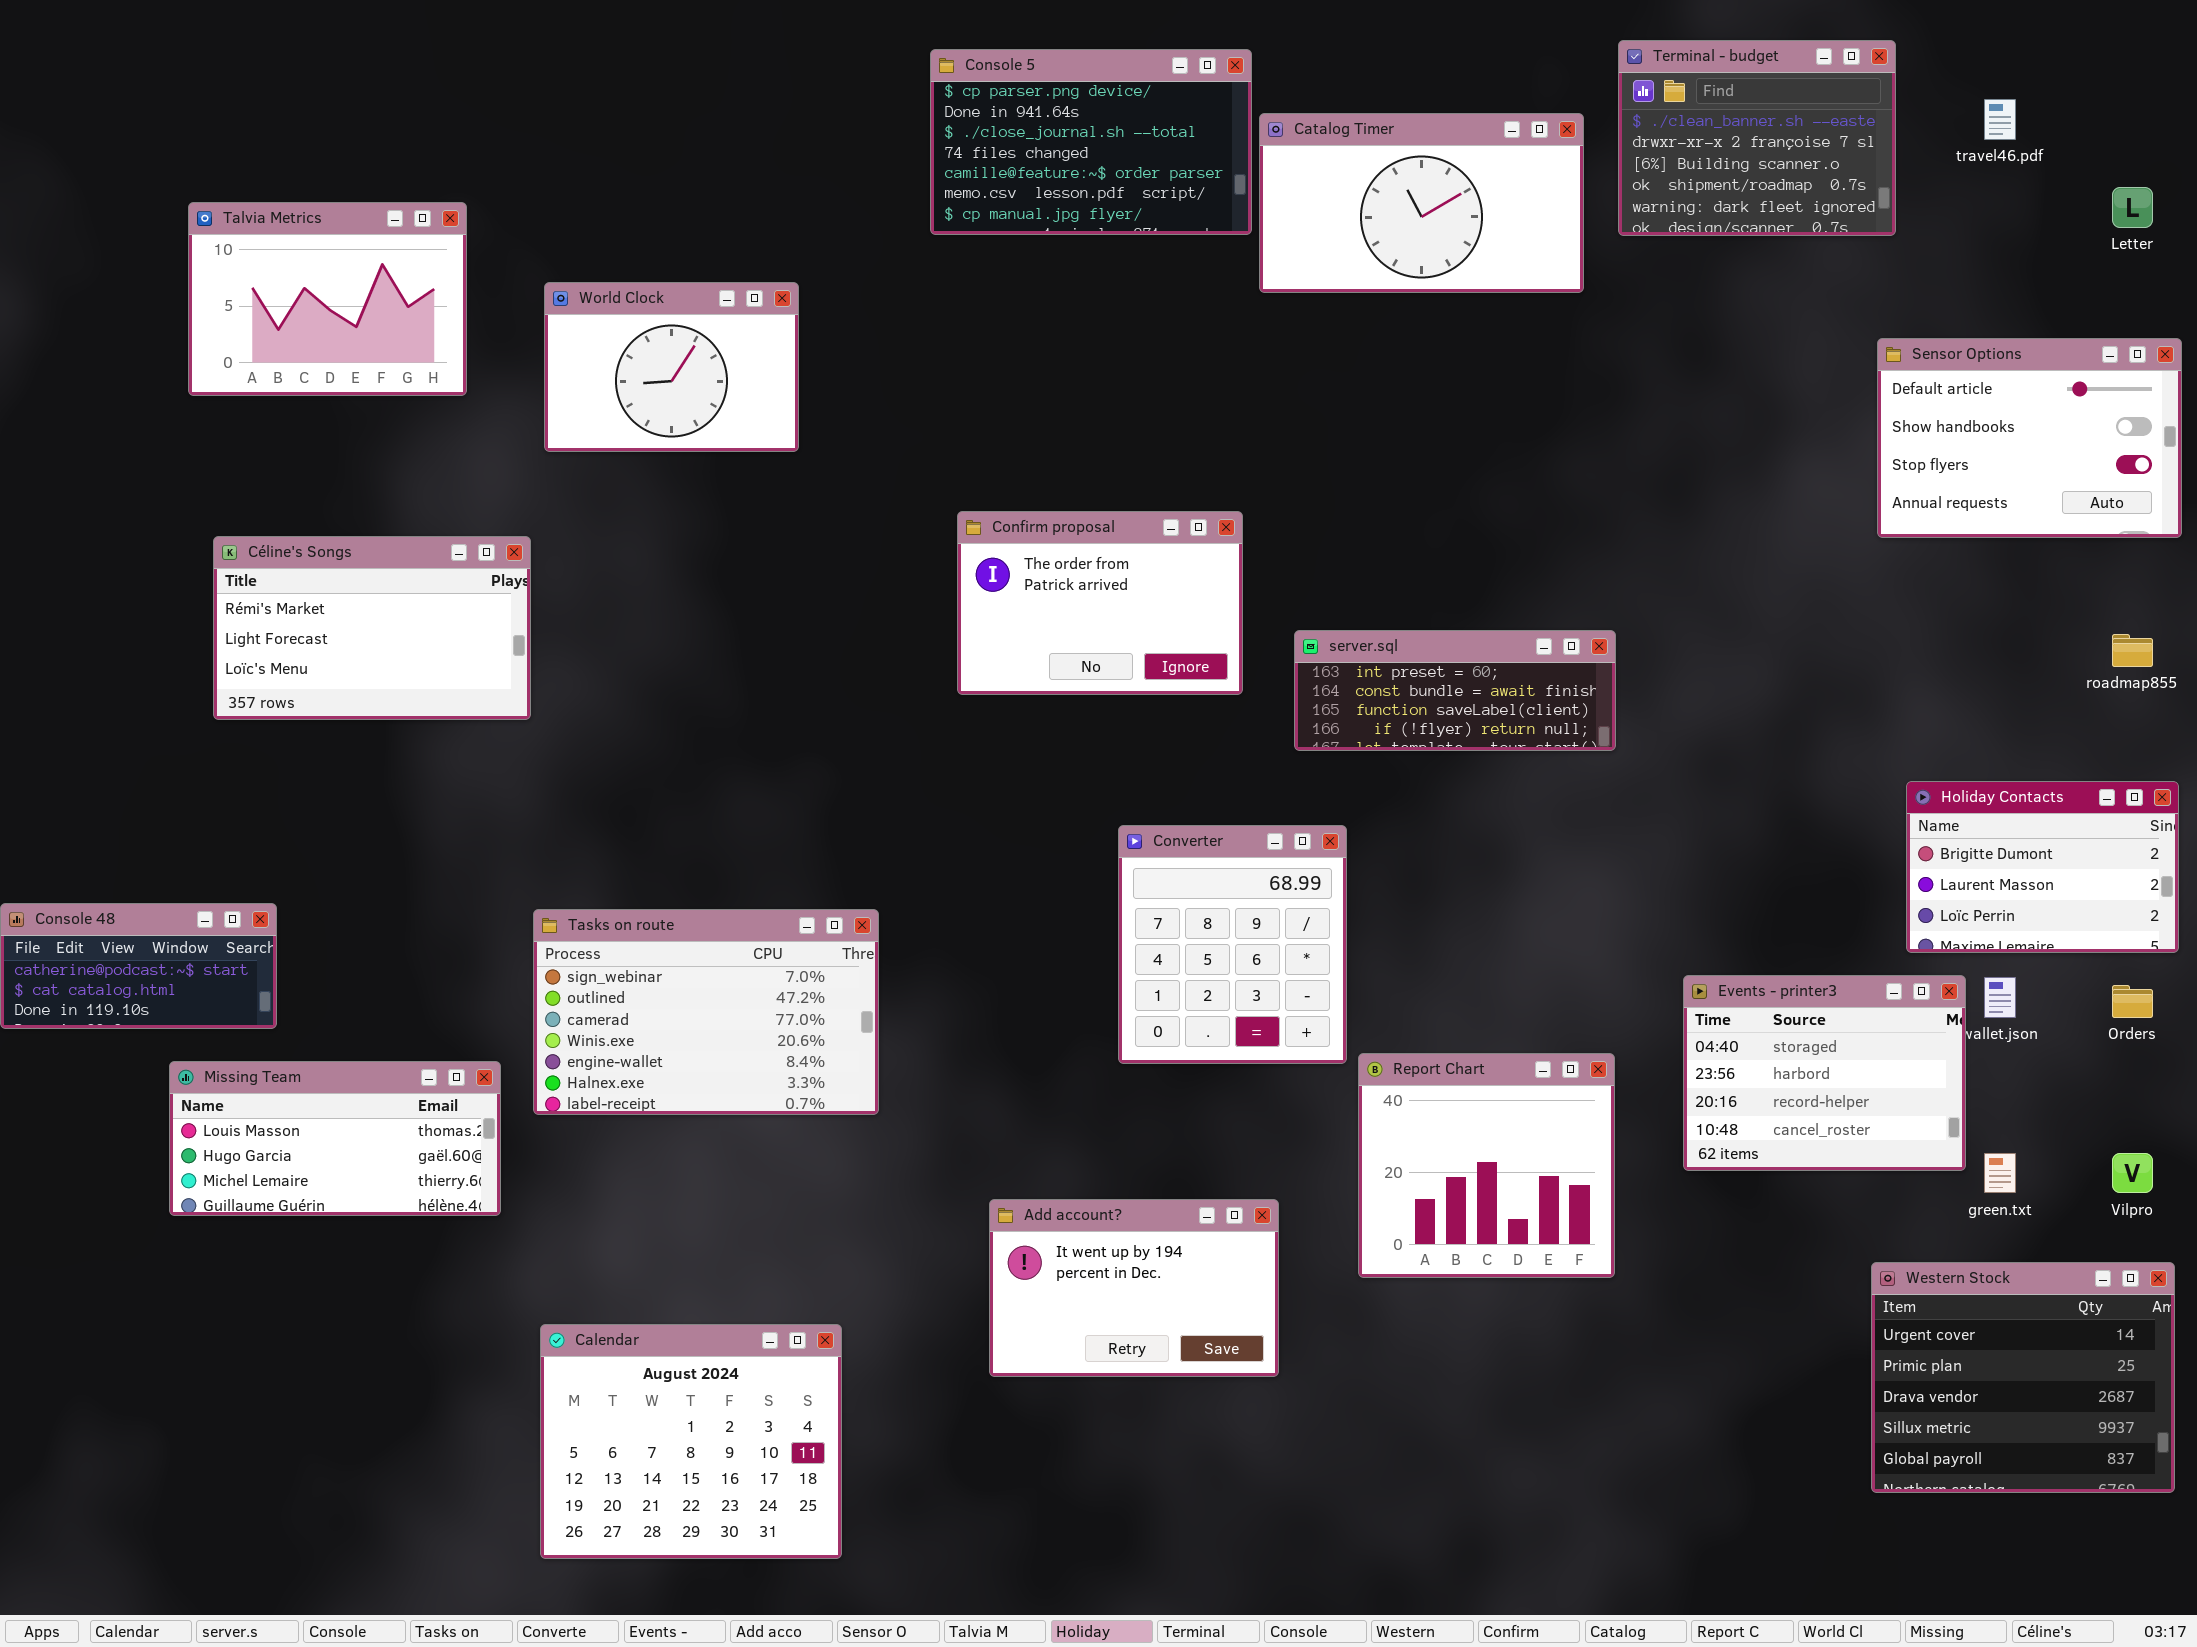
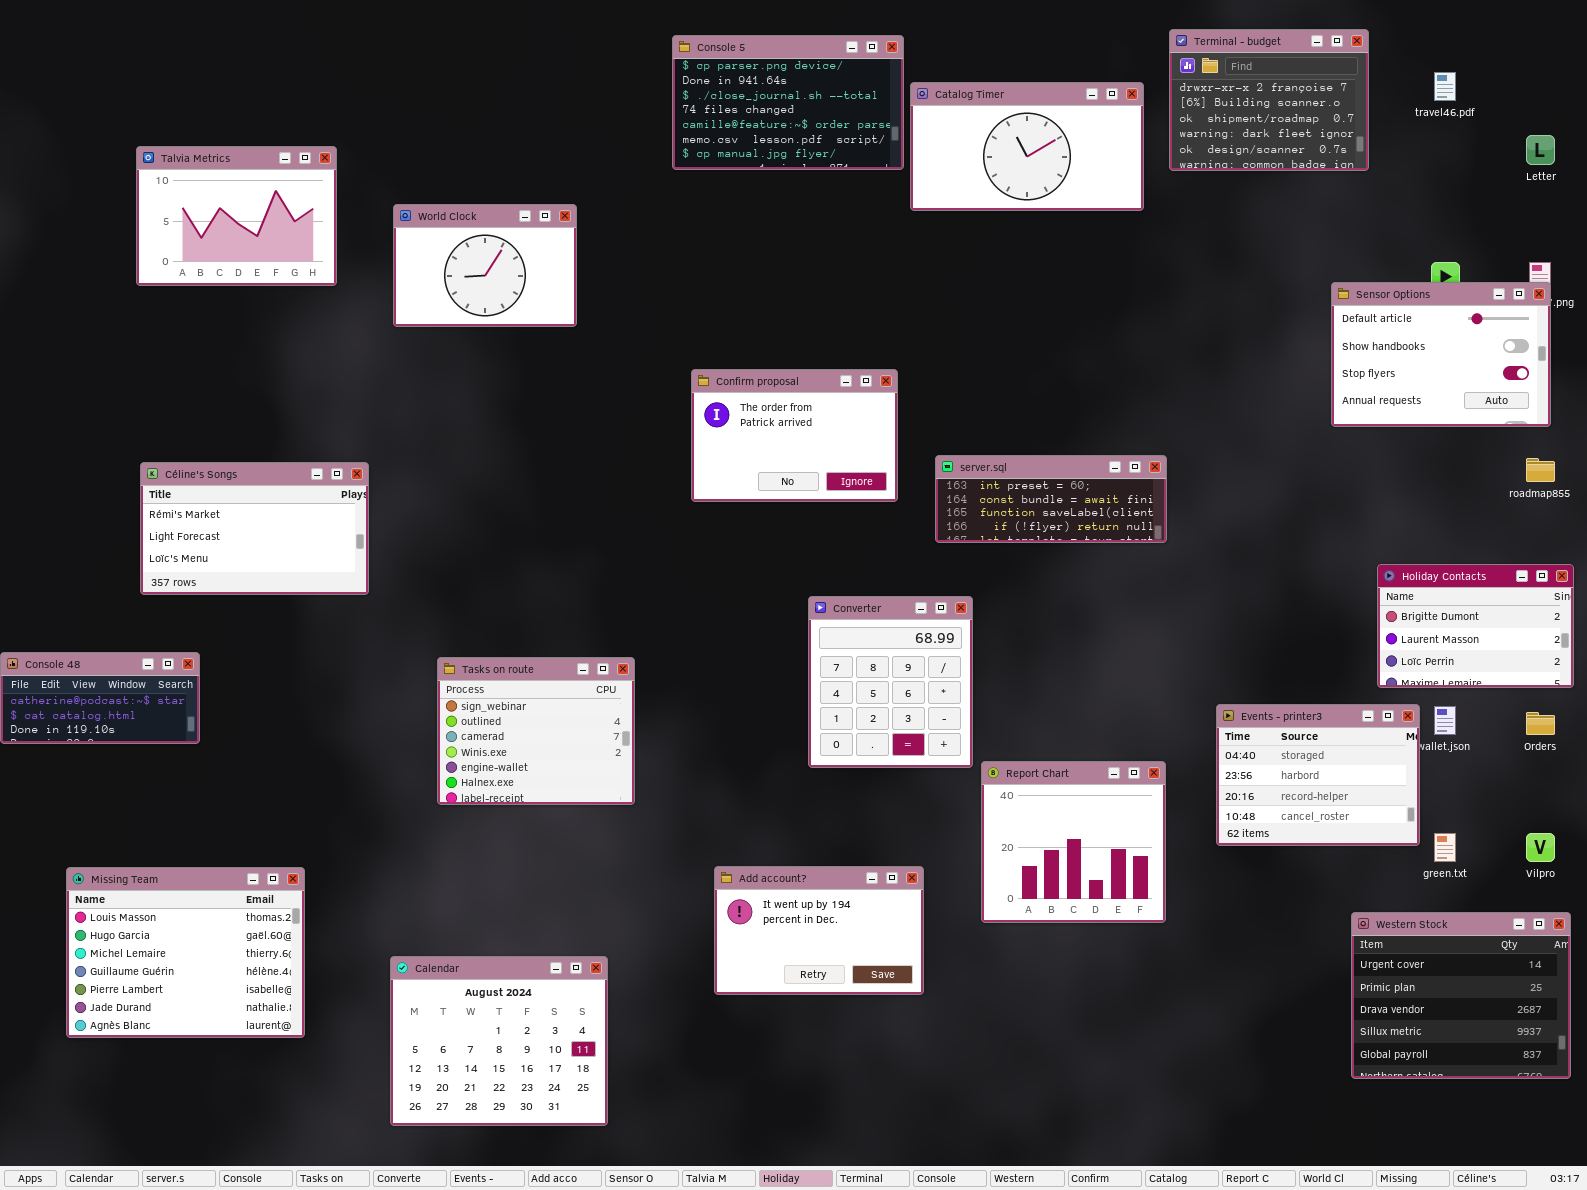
Terminal - budget: [1618,40,1896,236] -> [1169,29,1369,171], scrolled down 1 row
Sensor Options: [1877,338,2182,538] -> [1331,282,1551,427], moved
Céline's Songs: [213,536,531,720] -> [140,462,369,595], moved
Tasks on route: [533,909,879,1115] -> [437,657,635,805], resized
Missing Team: [169,1061,501,1216] -> [66,867,305,1038], moved, resized

